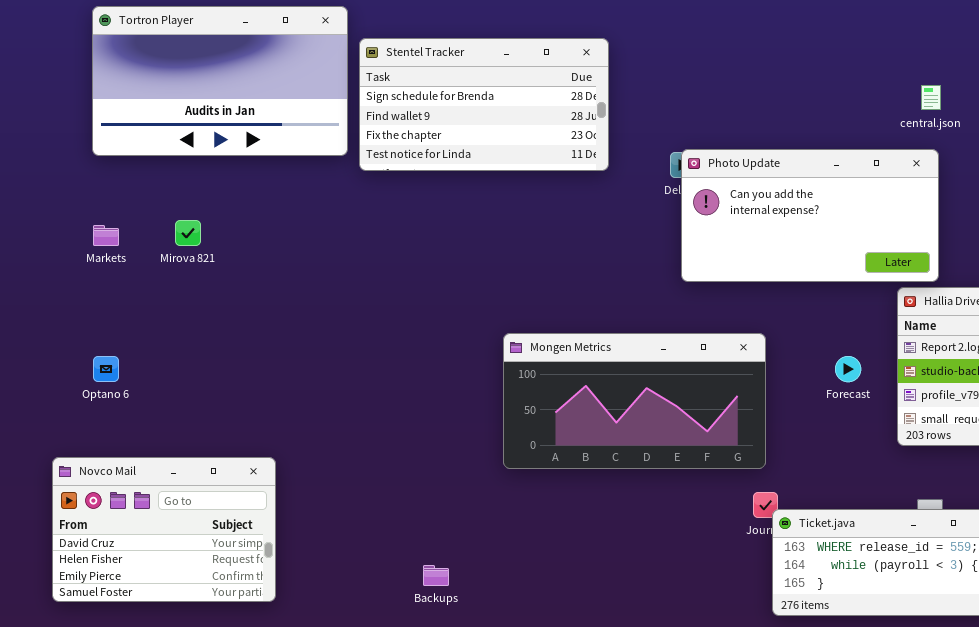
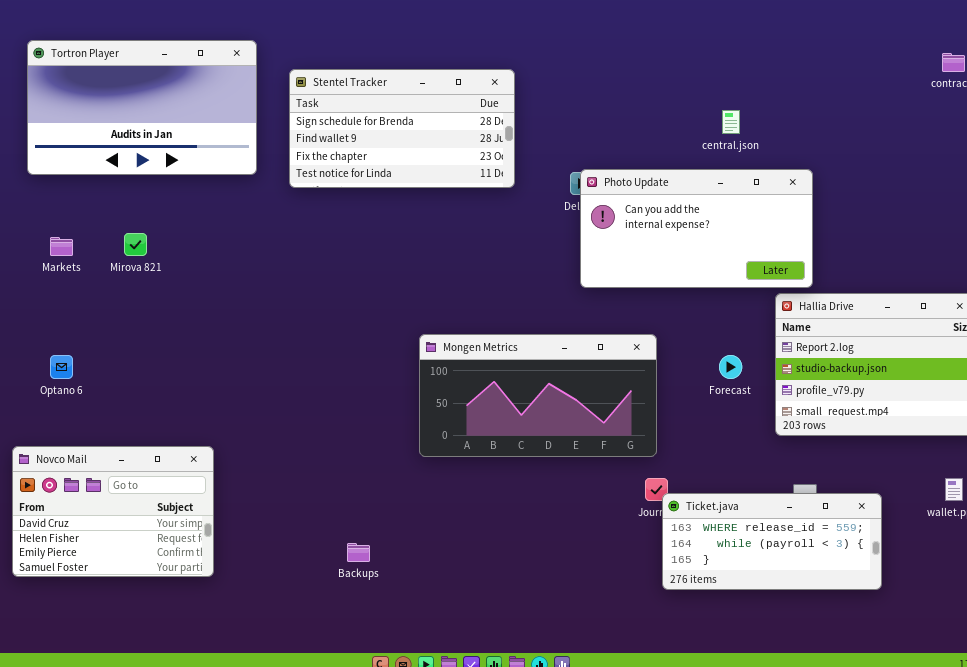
Tortron Player: [92,6,348,156] -> [27,40,257,175], moved
central.json: [921,85,941,110] -> [722,110,740,134], moved

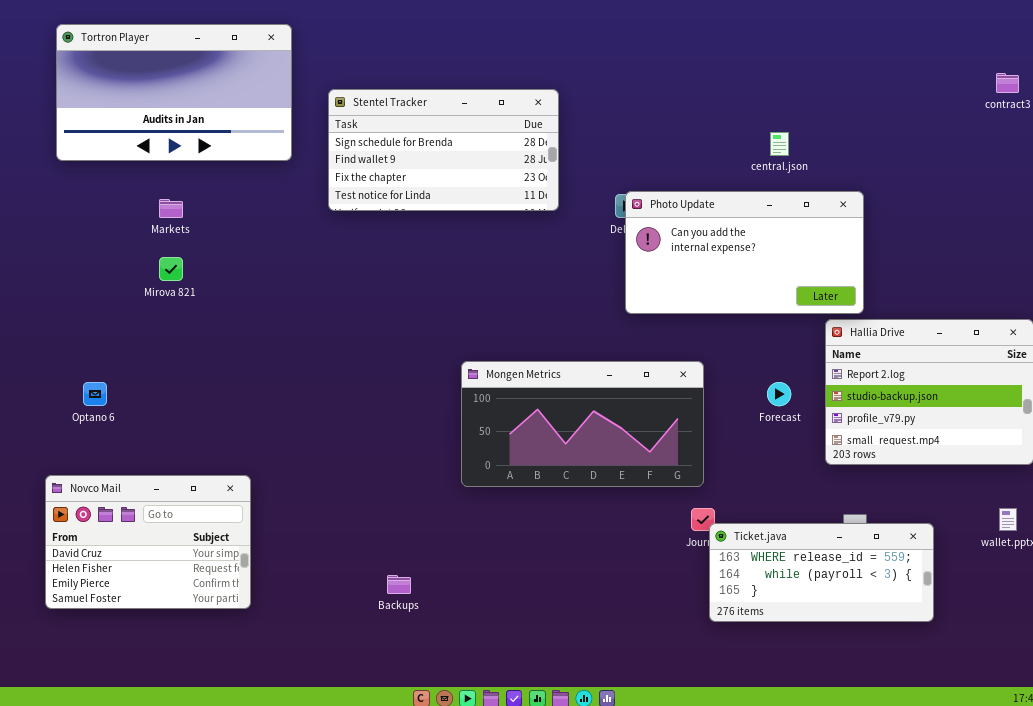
Tortron Player: [27,40,257,175] -> [56,24,292,161], moved
Markets: [50,237,73,256] -> [159,199,183,218], moved

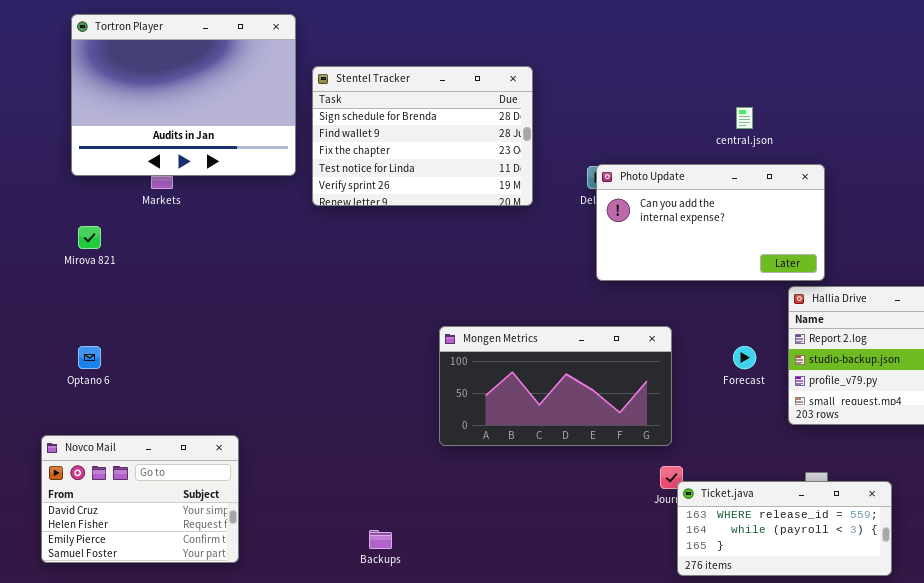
Tortron Player: [56,24,292,161] -> [71,14,296,176], moved, resized
Stentel Tracker: [328,89,559,211] -> [312,66,533,206], resized
Mirova 821: [159,257,183,281] -> [78,226,101,249], moved

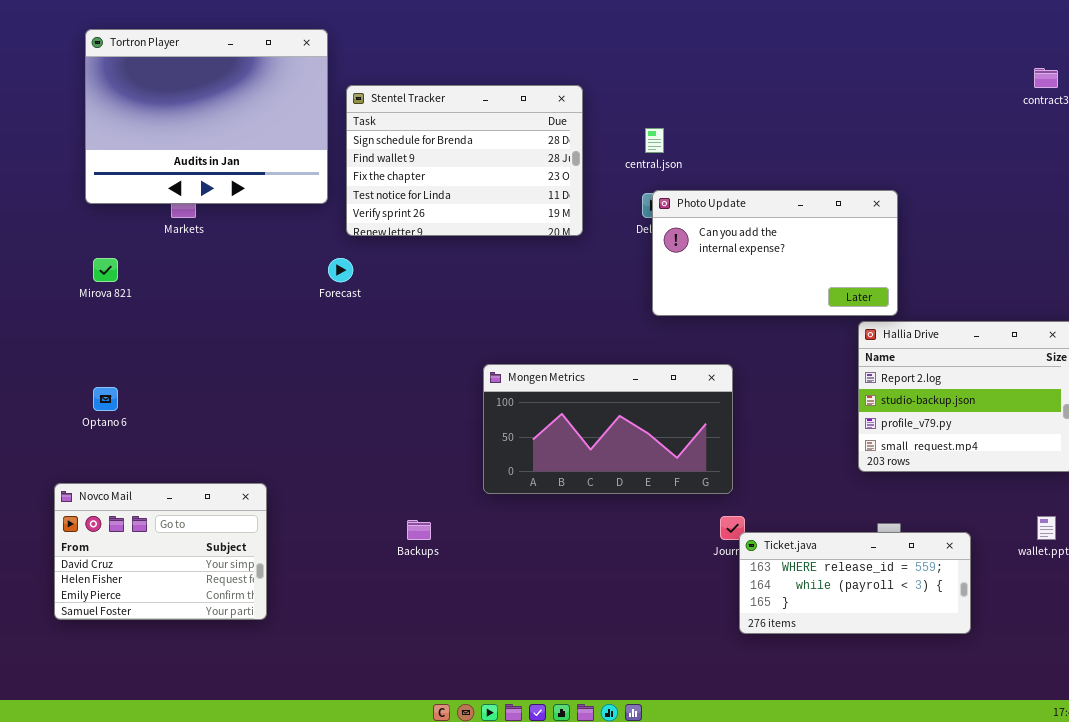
central.json: [736,107,753,129] -> [645,128,664,153], moved
Forecast: [733,346,756,369] -> [328,258,353,282], moved
Backups: [369,530,392,549] -> [407,520,431,540], moved

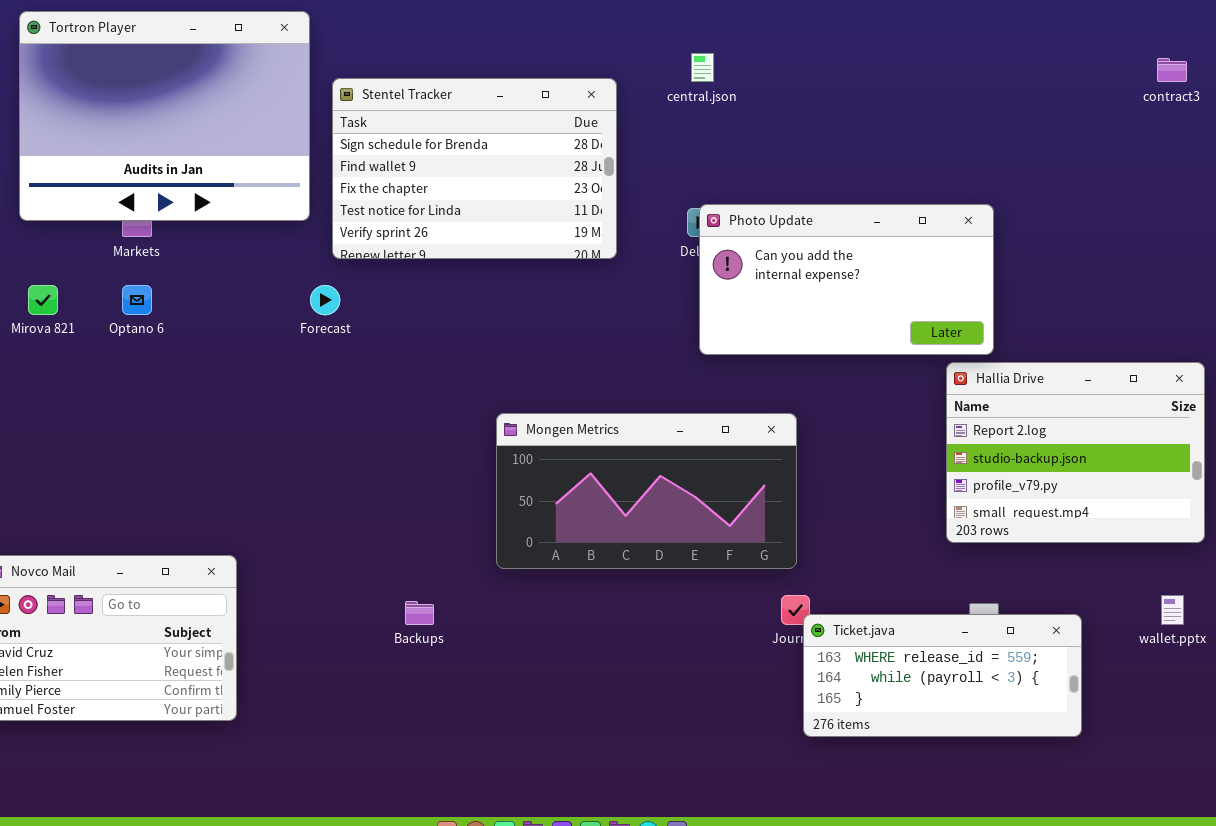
central.json: [645,128,664,153] -> [691,53,714,82], moved
Optano 6: [93,387,118,411] -> [122,285,152,315], moved

